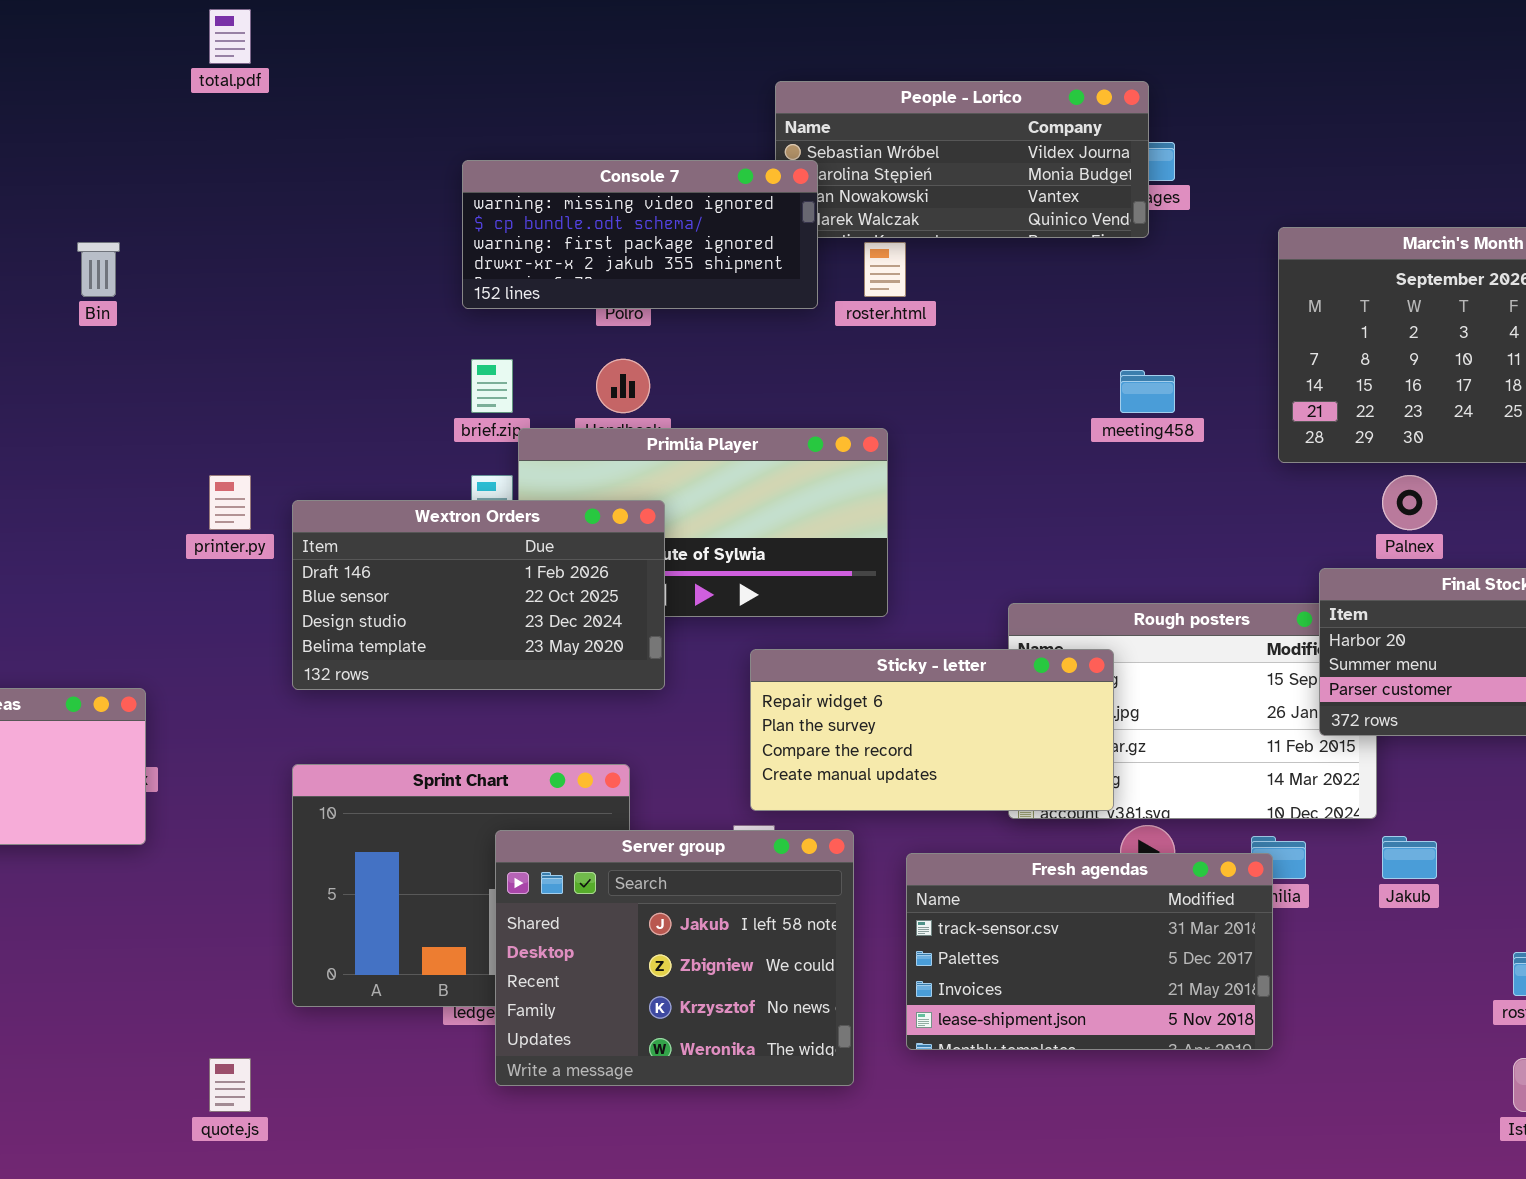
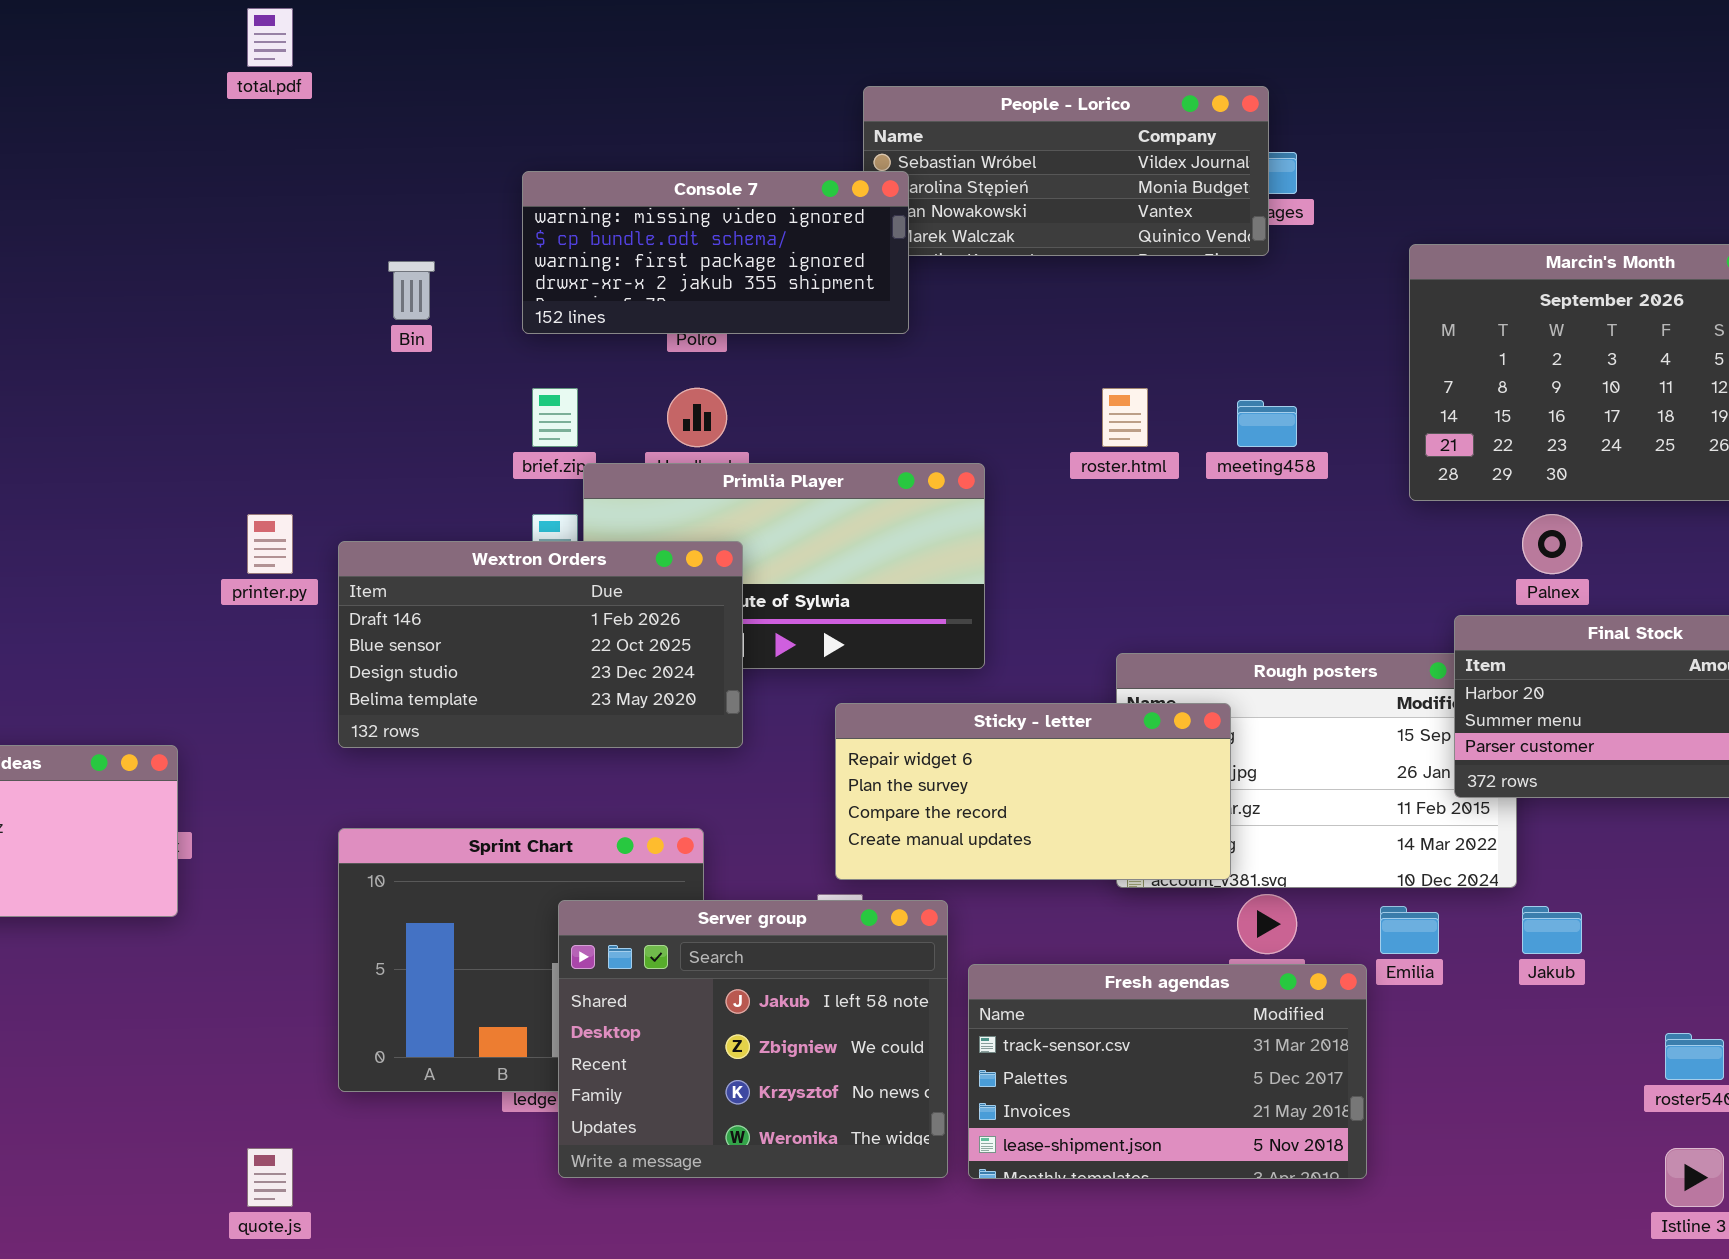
Bin: [77,242,120,297] -> [388,261,435,320], moved
roster.html: [864,242,906,297] -> [1102,388,1148,447], moved
Fresh agendas: [906,853,1273,1050] -> [968,964,1367,1179], moved

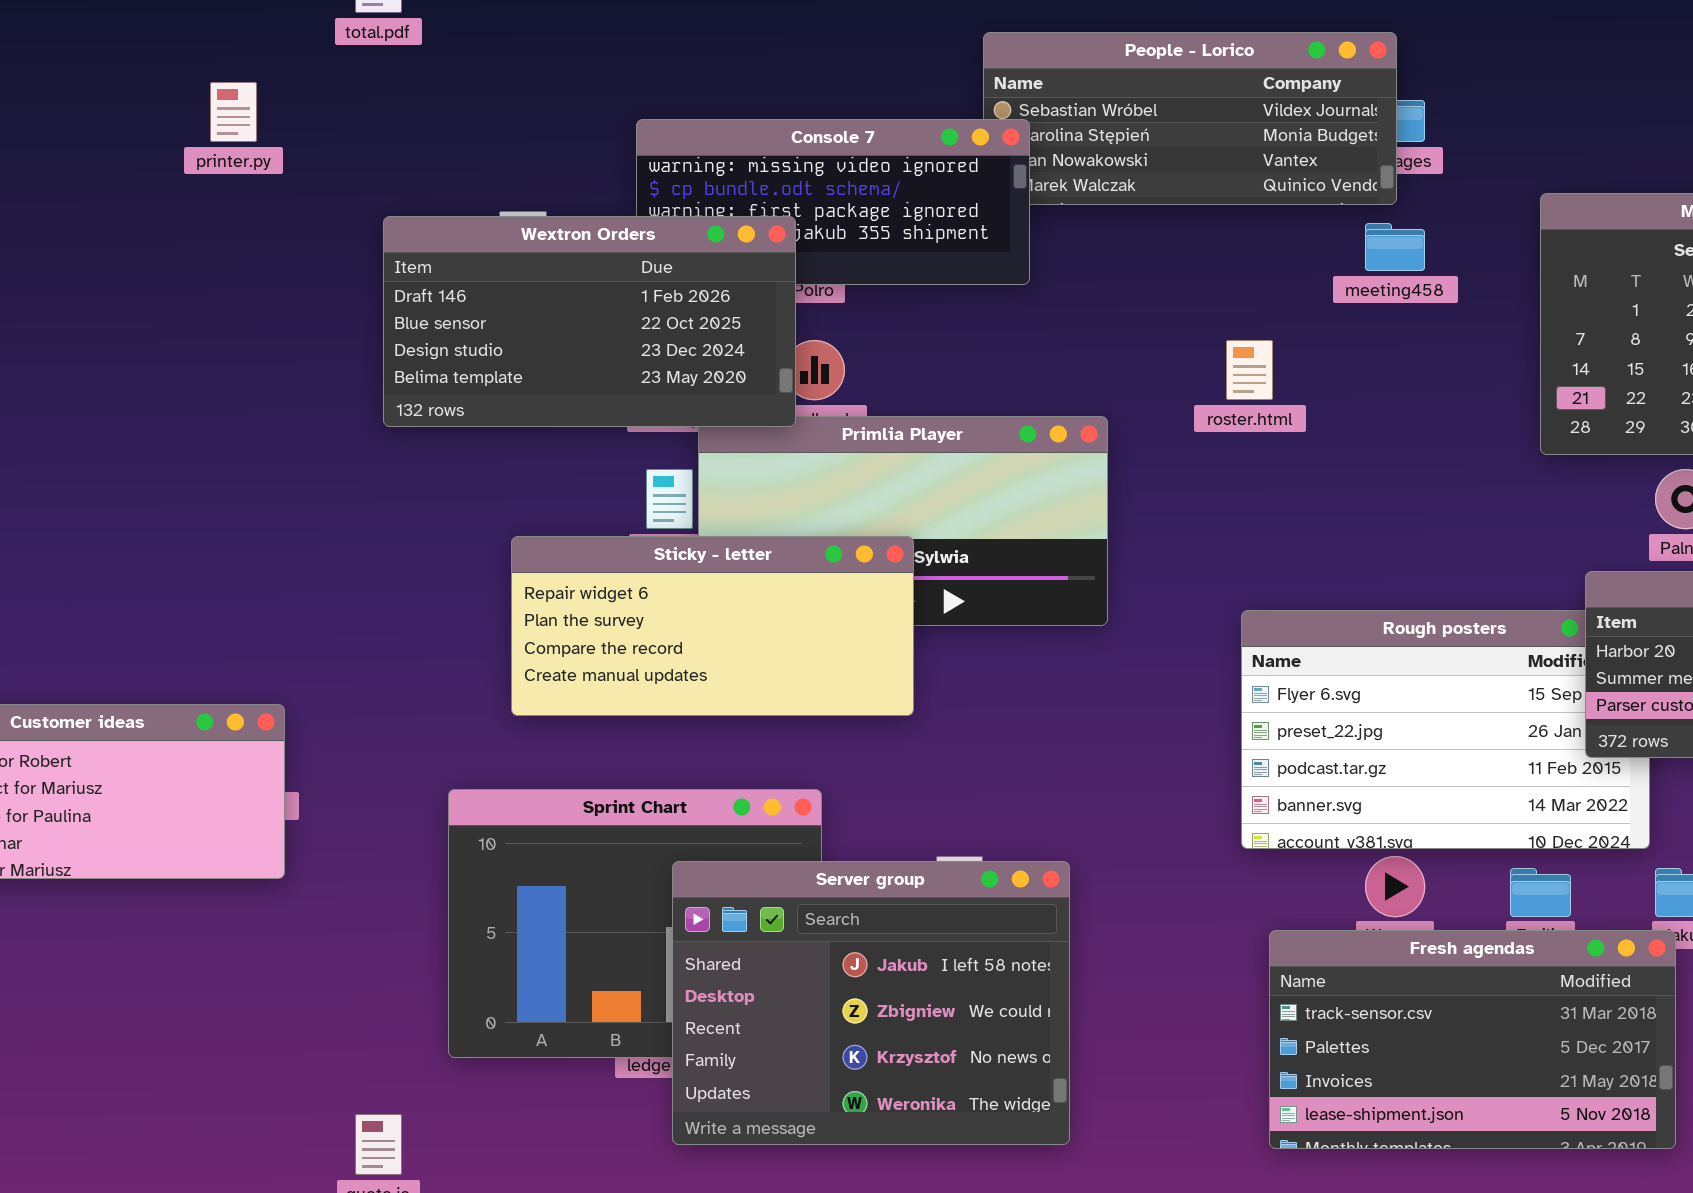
meeting458: [1237,400,1297,447] -> [1365,223,1425,271], moved
printer.py: [247,514,293,574] -> [210,82,257,142], moved
Wextron Orders: [338,541,743,748] -> [383,216,796,427], moved
Sticky - letter: [835,703,1231,880] -> [511,536,914,716], moved
Fresh agendas: [968,964,1367,1179] -> [1269,930,1676,1149], moved

